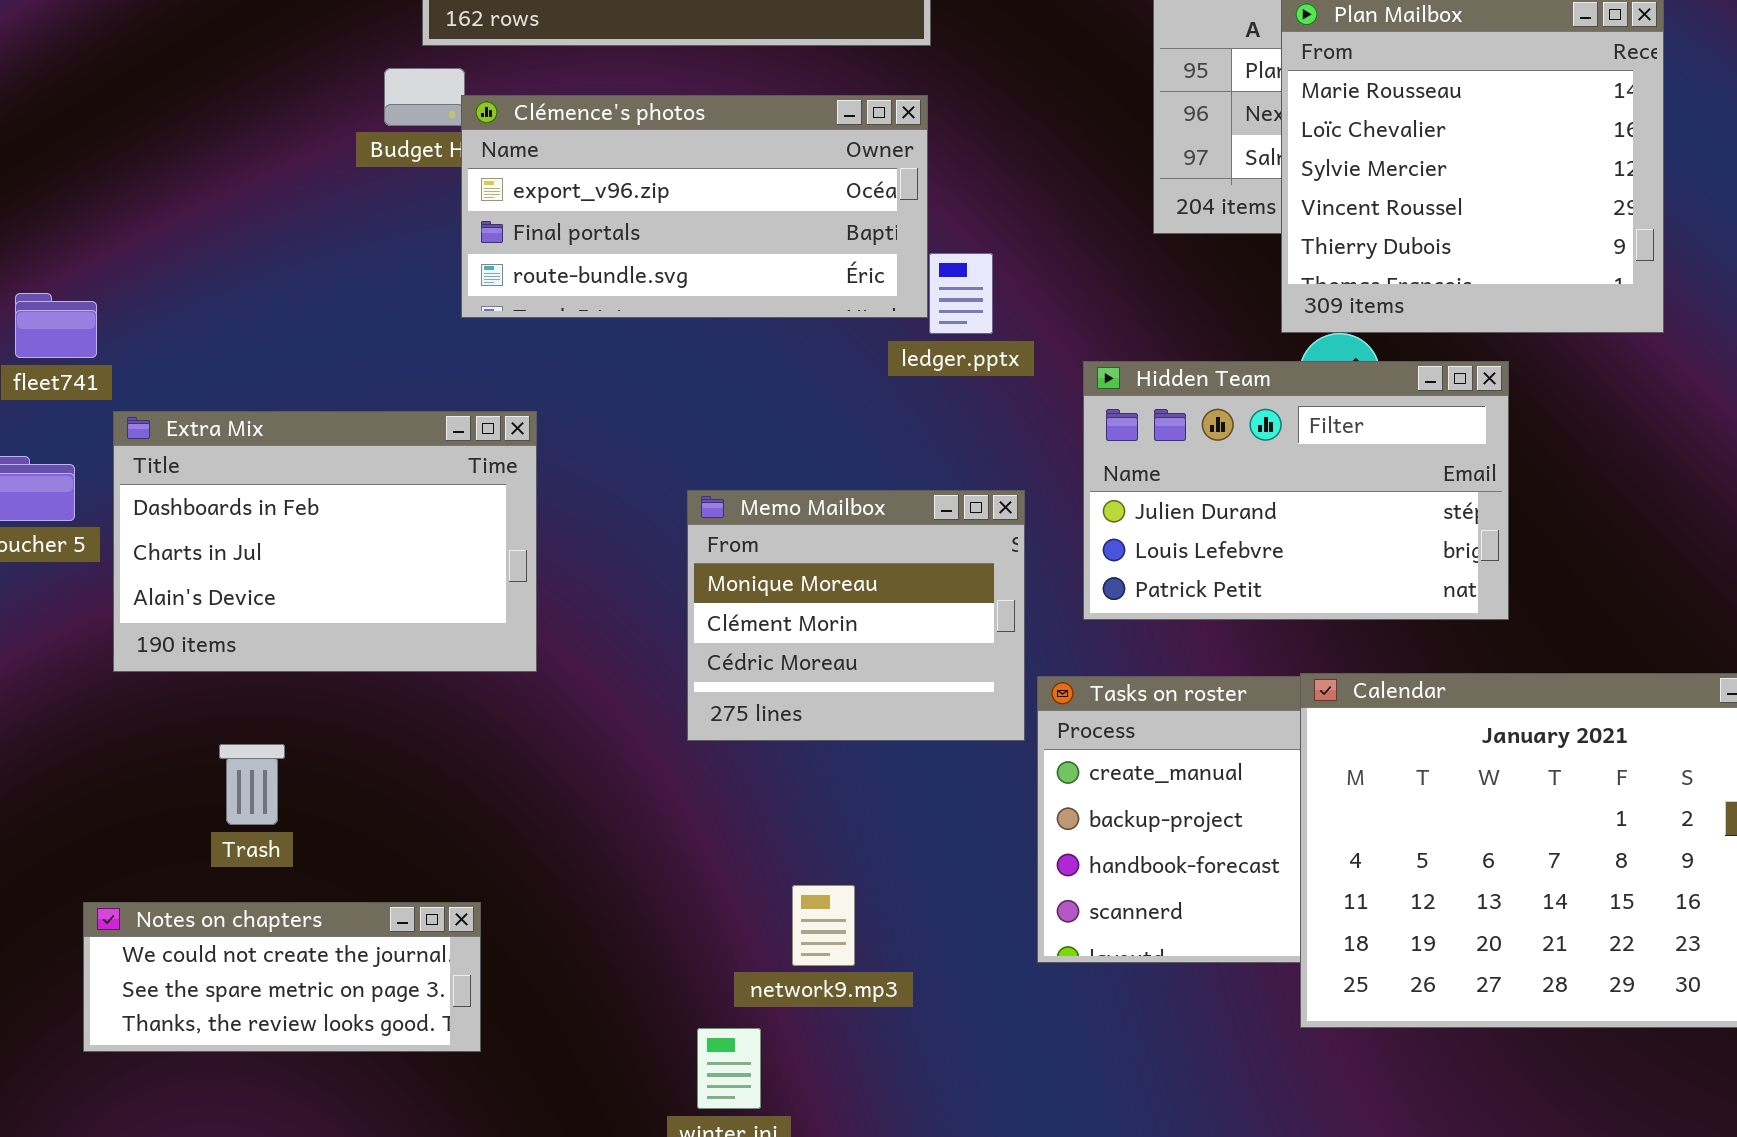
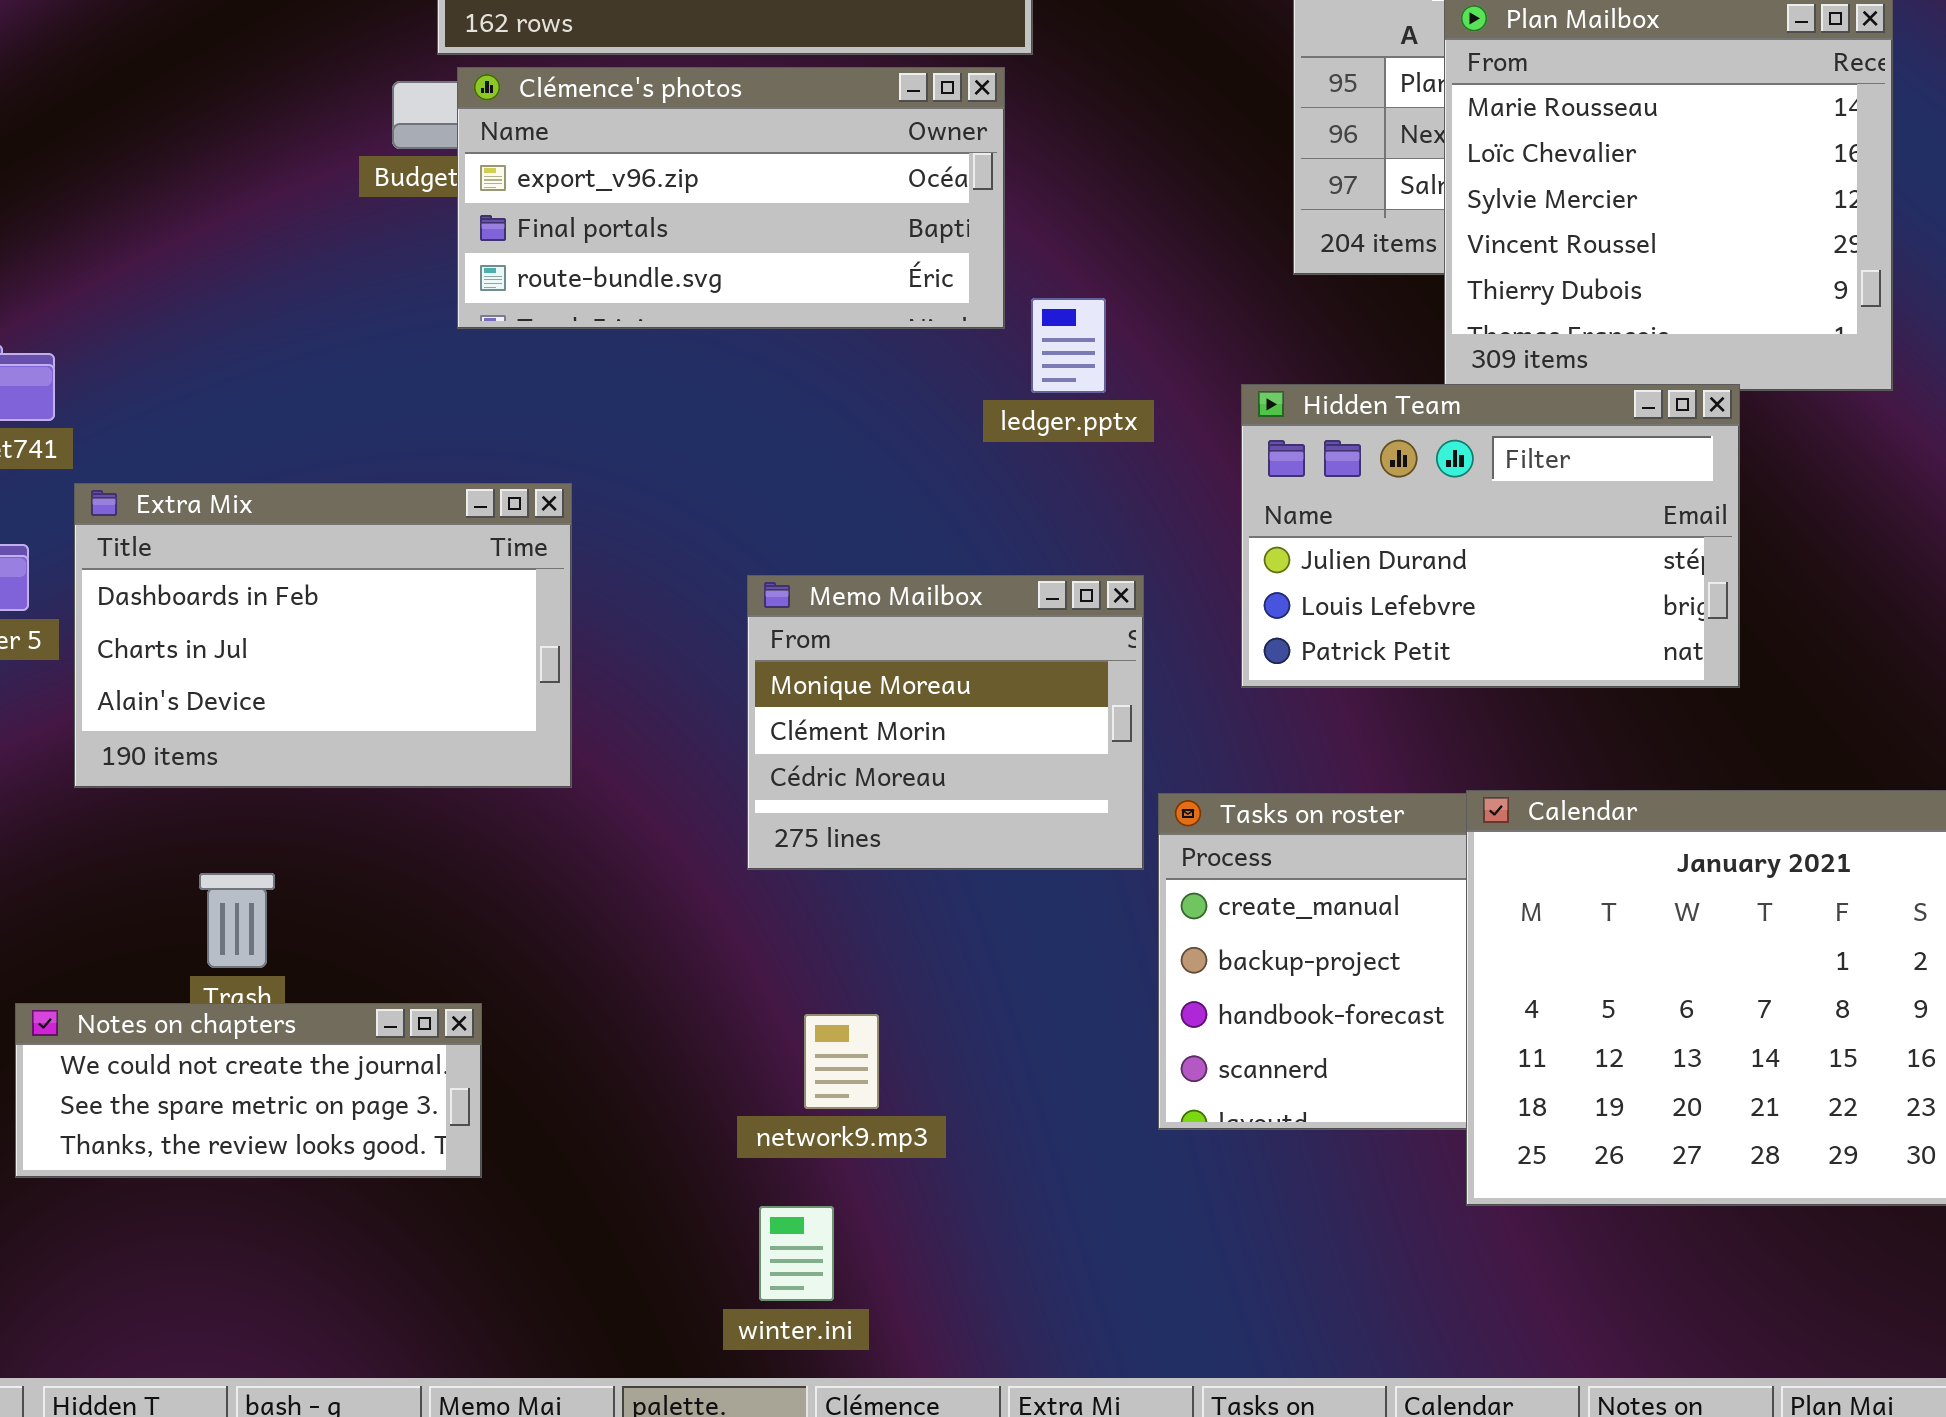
Clémence's photos: [461,95,928,318] -> [457,67,1005,329], moved
Hidden Team: [1083,361,1509,620] -> [1241,384,1740,688], moved
network9.mp3: [792,885,855,966] -> [804,1014,879,1109], moved
Notes on chapters: [83,902,481,1052] -> [15,1003,482,1178], moved

